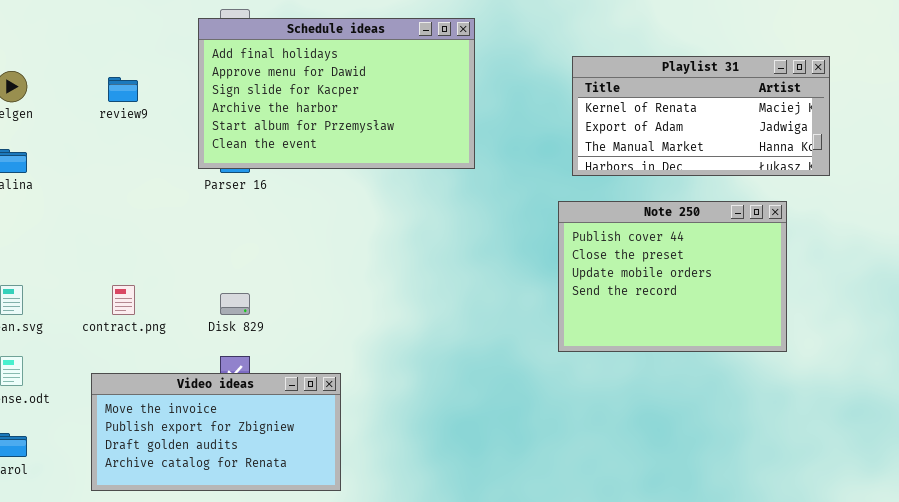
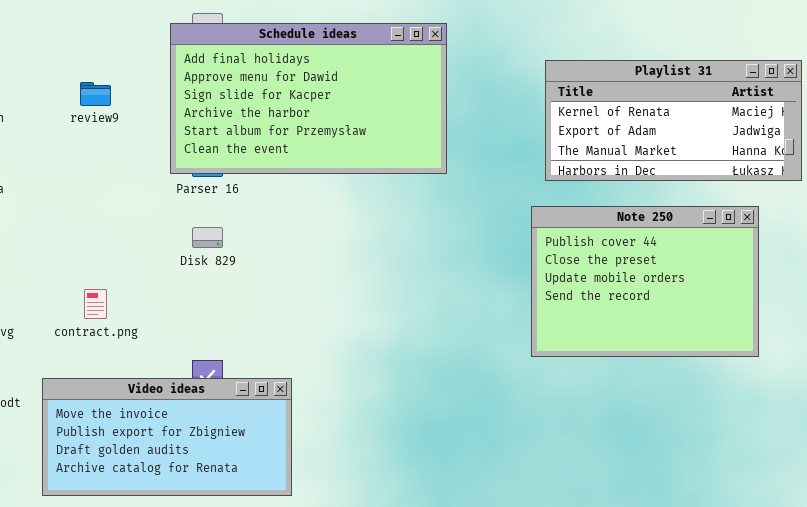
Disk 829: [220,293,250,315] -> [192,227,223,248], moved
Video ideas: [91,373,341,491] -> [42,378,292,496], moved

